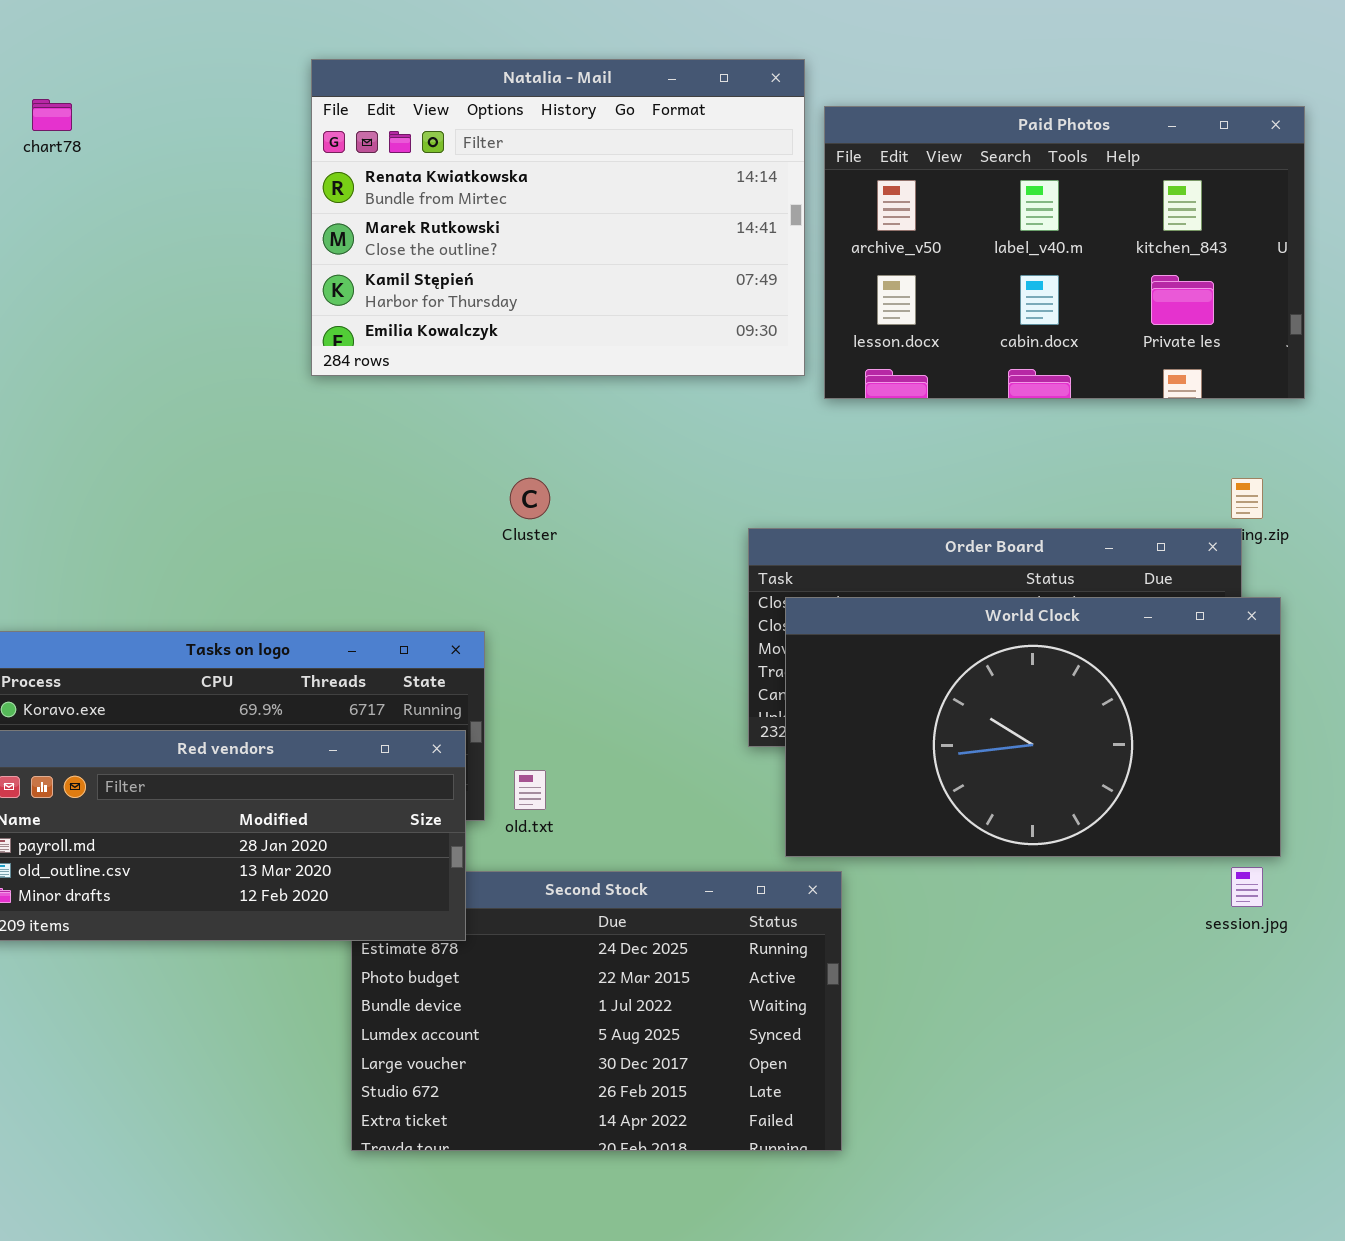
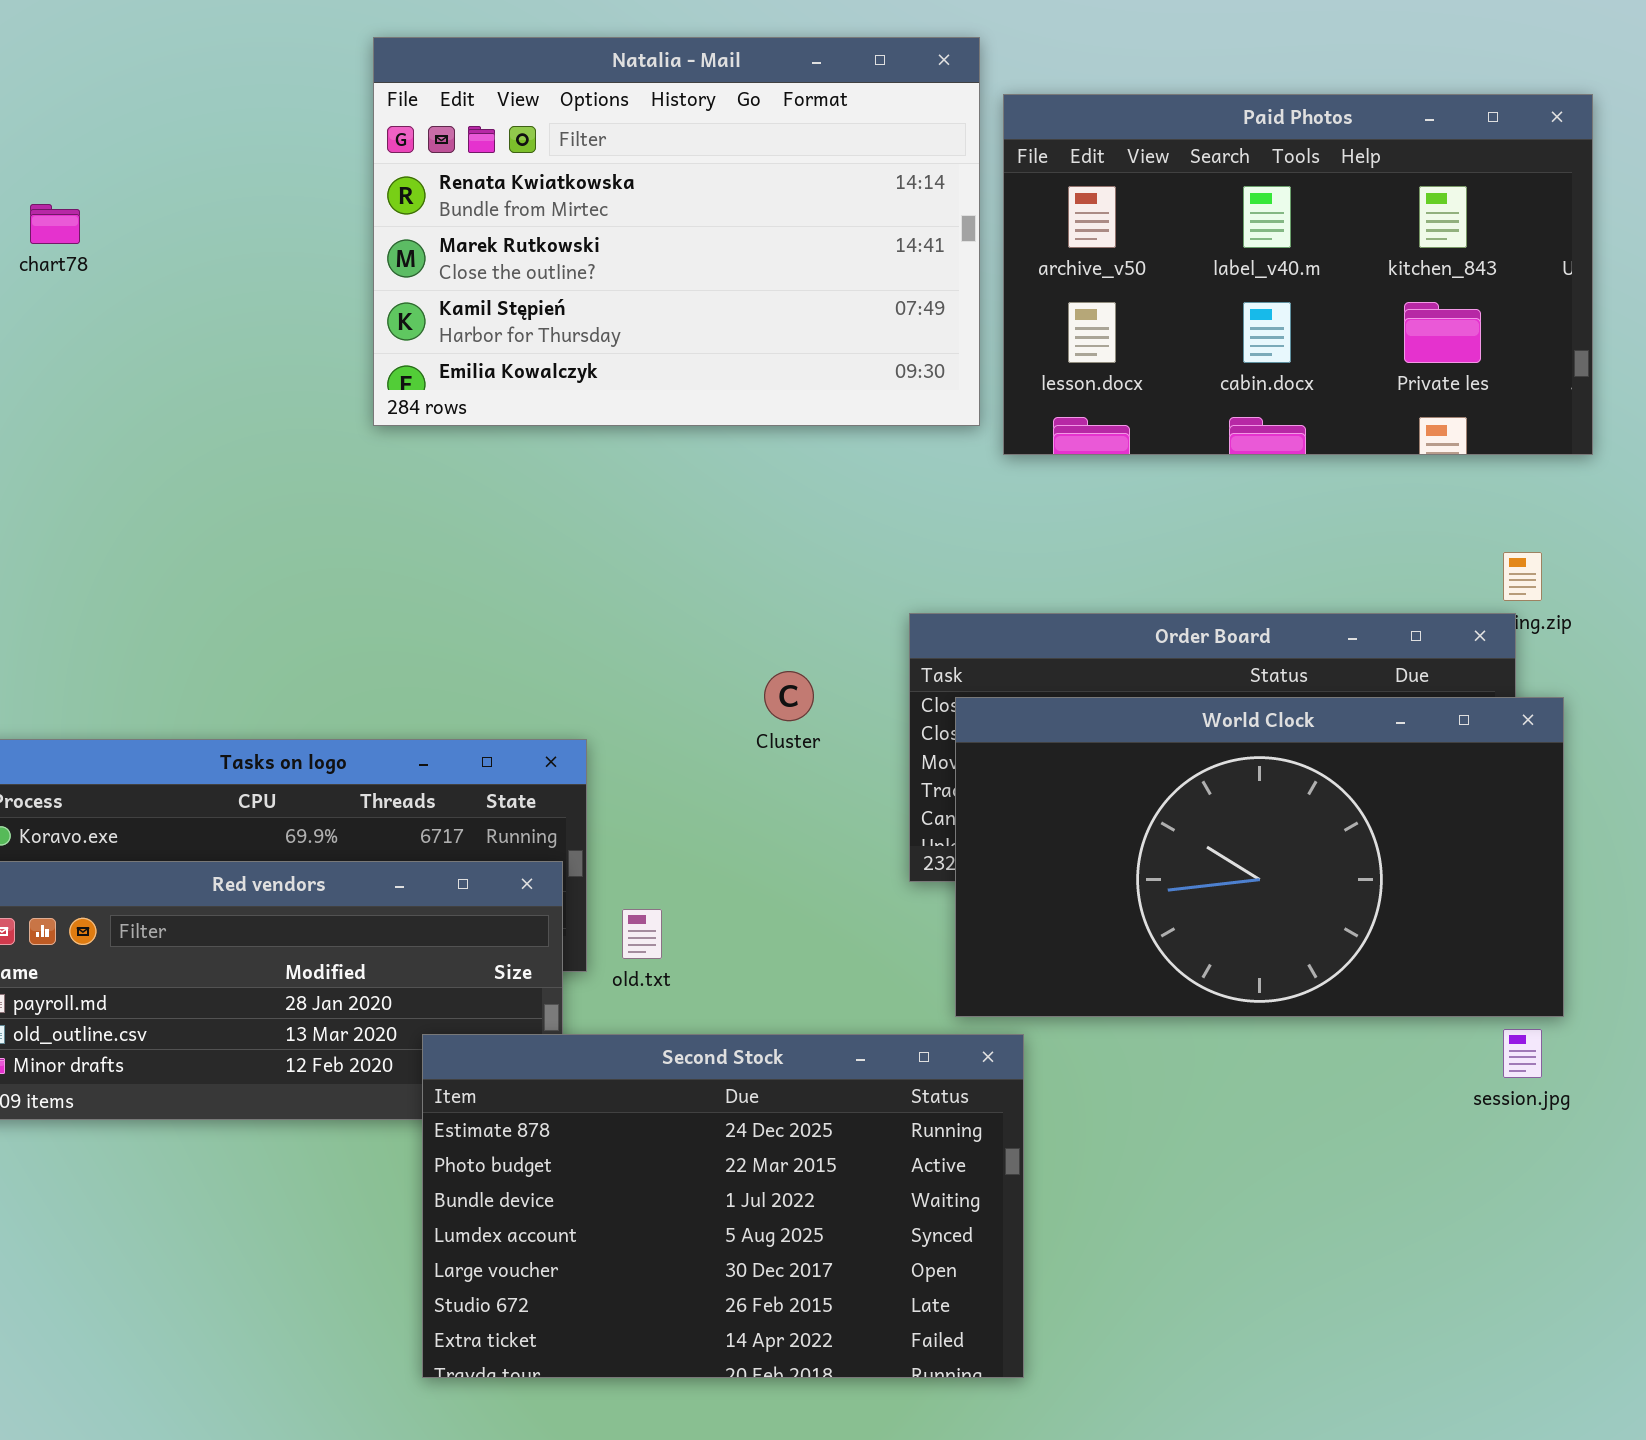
chart78: [32,99,72,131] -> [30,204,80,244], moved
Cluster: [510,478,550,519] -> [764,671,814,721], moved
Second Stock: [351,871,842,1151] -> [422,1034,1024,1378], raised

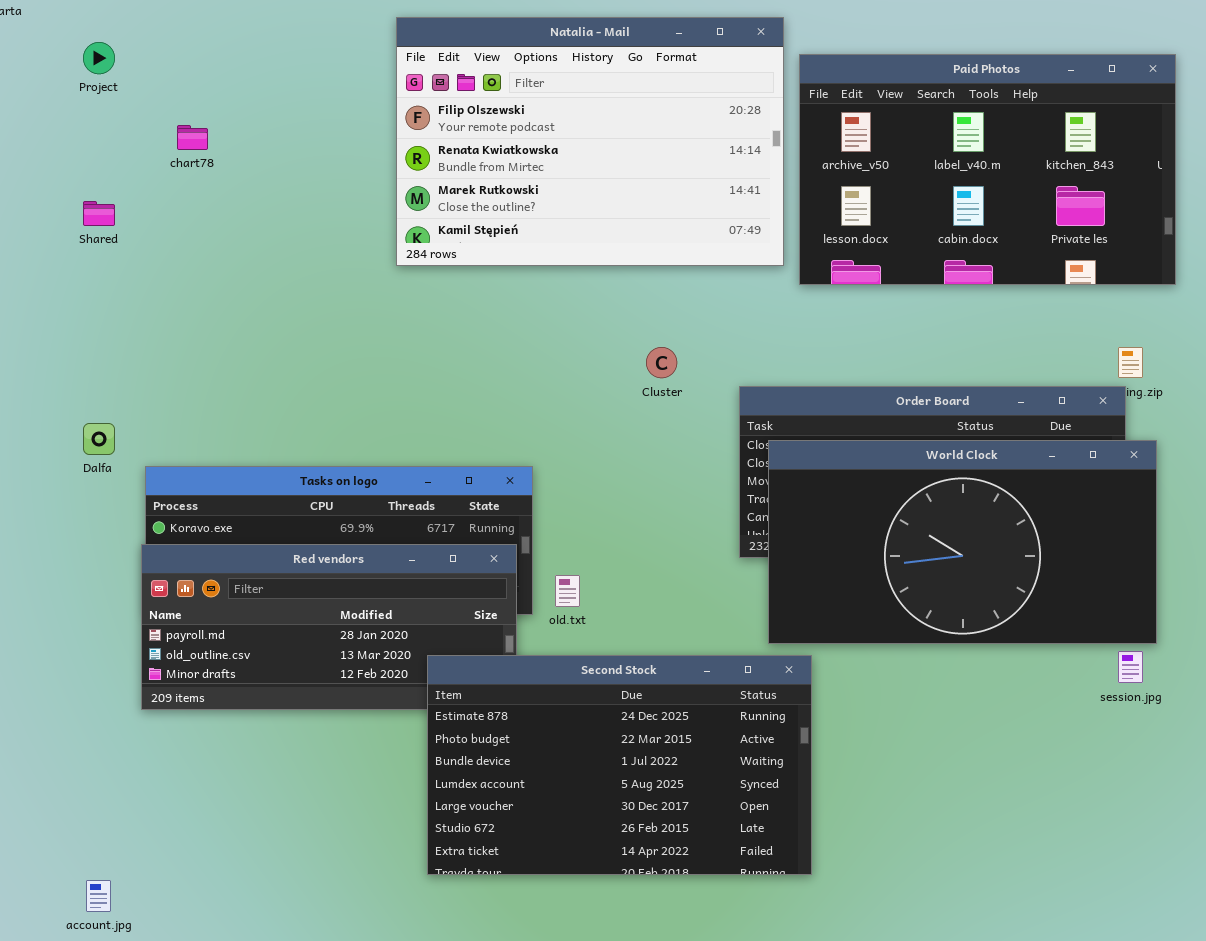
Natalia - Mail: [373,37,980,426] -> [396,17,784,266], scrolled up 1 row
Cluster: [764,671,814,721] -> [646,347,677,378], moved

